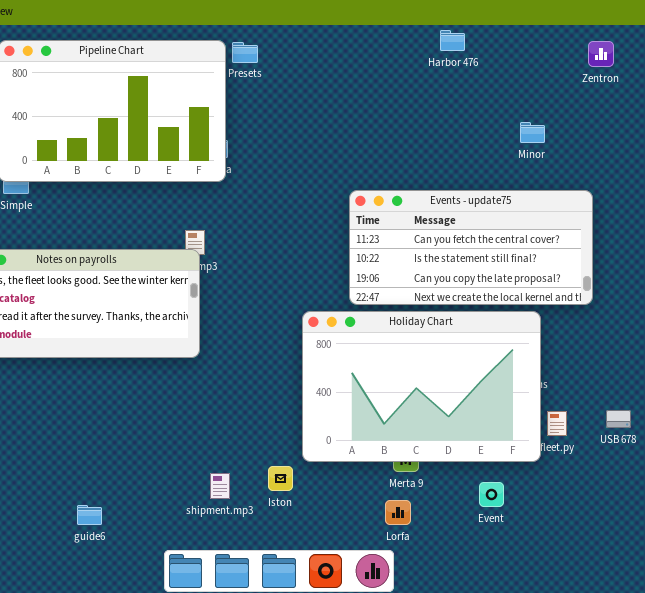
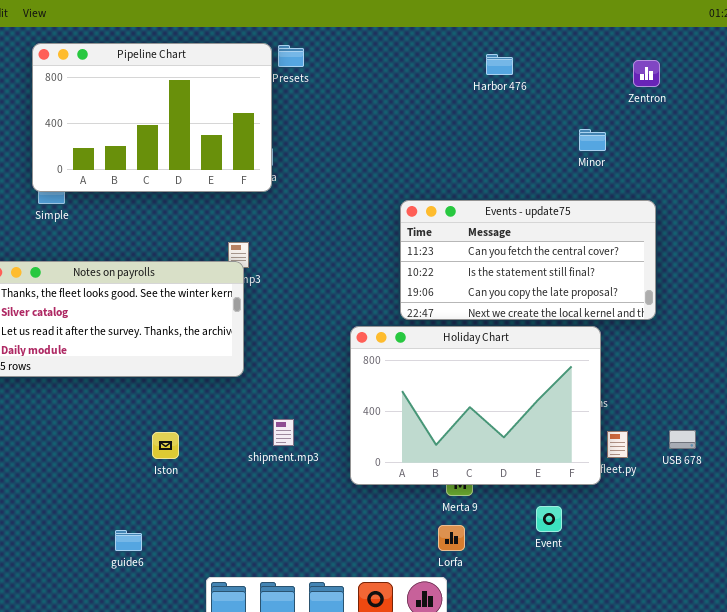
Harbor 476: [440,30,465,51] -> [486,54,513,75], moved
Zentron: [588,41,614,67] -> [633,60,660,87], moved
Iston: [268,466,293,491] -> [152,432,179,459], moved
shipment.mp3: [210,473,230,499] -> [273,419,294,446], moved

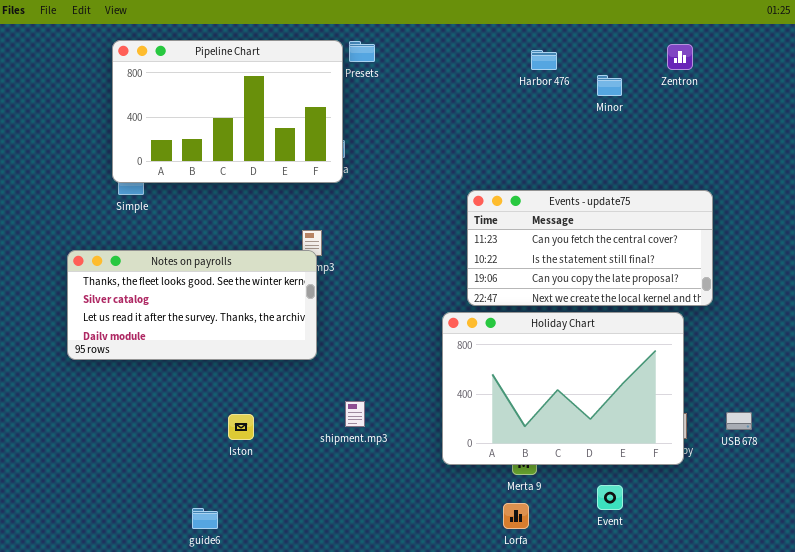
Harbor 476: [486,54,513,75] -> [531,50,557,70], moved
Zentron: [633,60,660,87] -> [667,44,693,70], moved
Minor: [579,129,606,151] -> [597,75,622,96], moved
Holiday Chart: [350,326,601,485] -> [442,312,684,465], moved

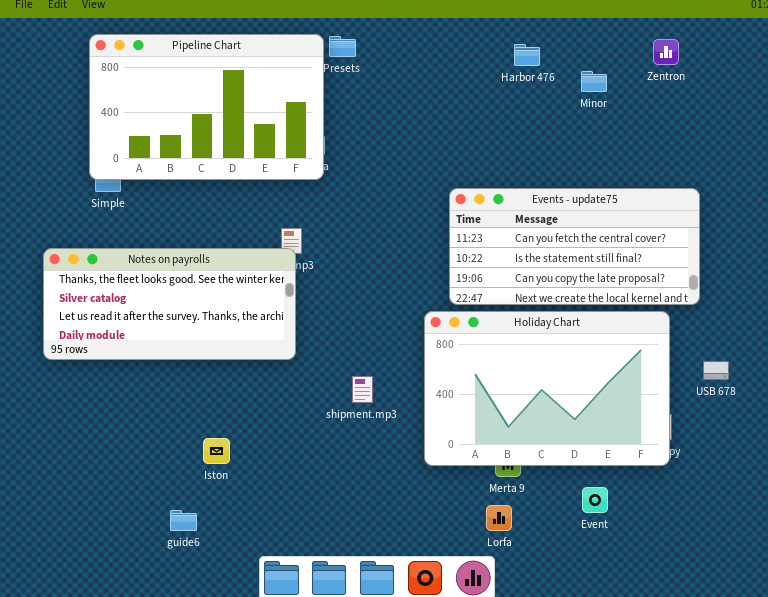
shipment.mp3: [345,401,365,427] -> [352,376,373,403], moved
USB 678: [726,412,752,430] -> [703,361,729,380], moved
Iston: [228,414,254,440] -> [203,438,230,464], moved

